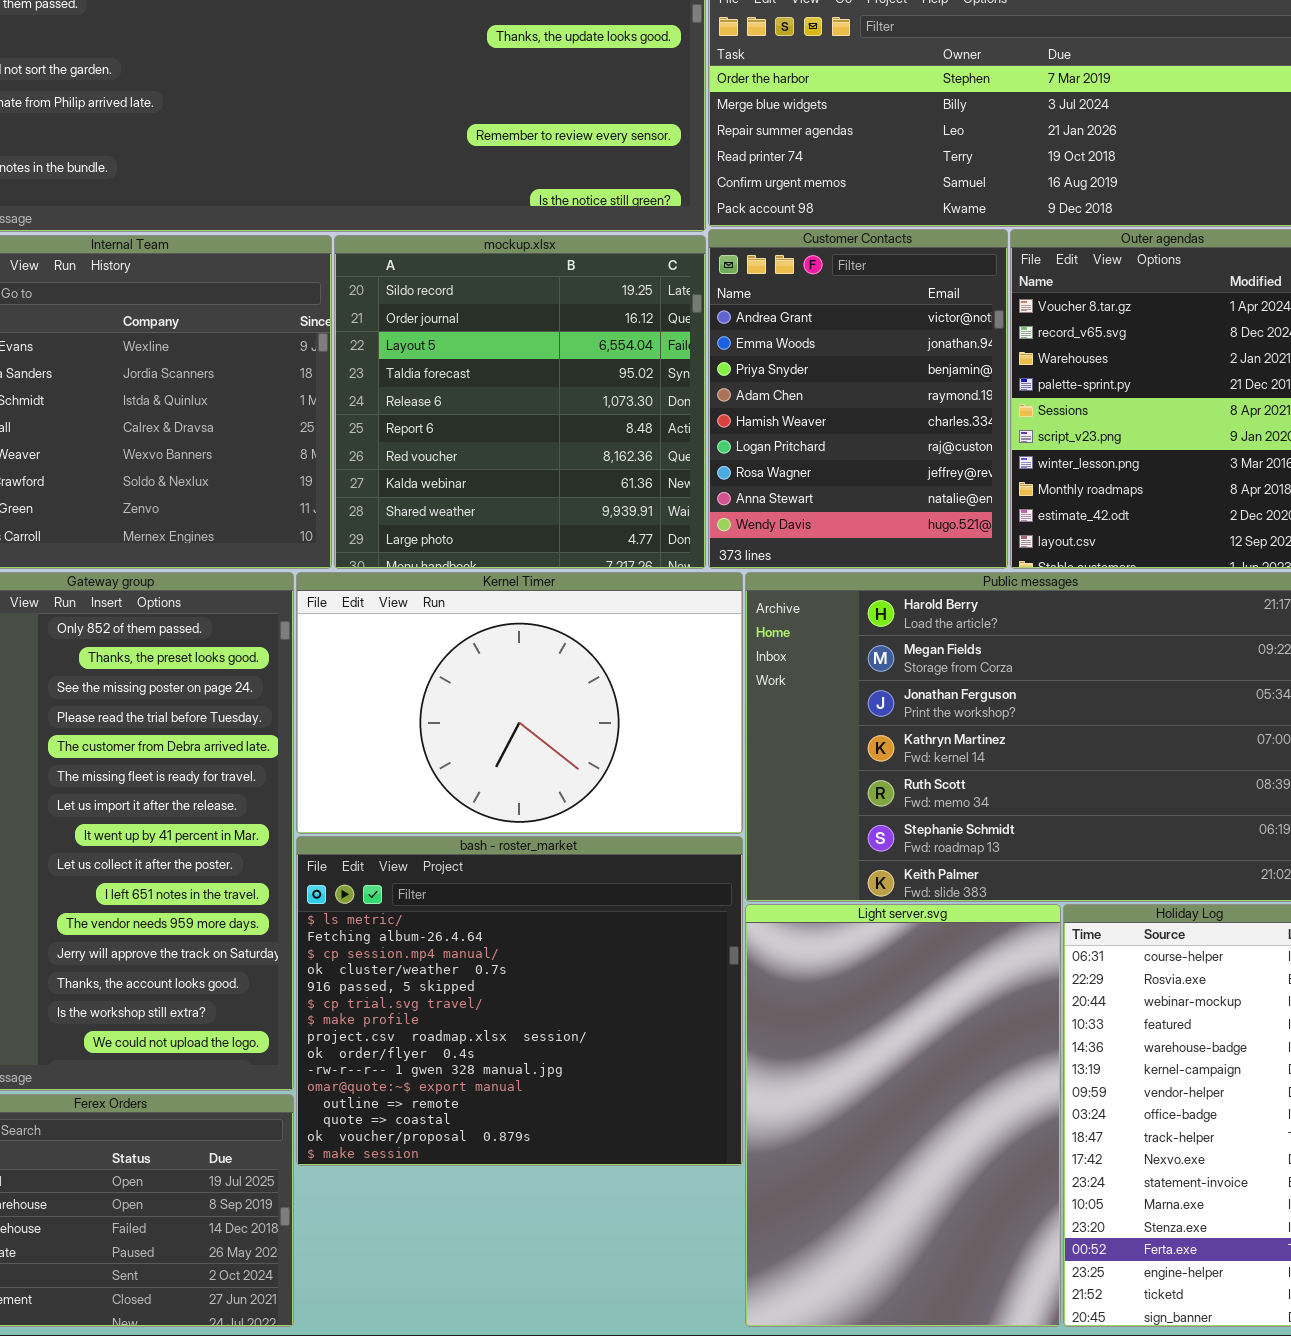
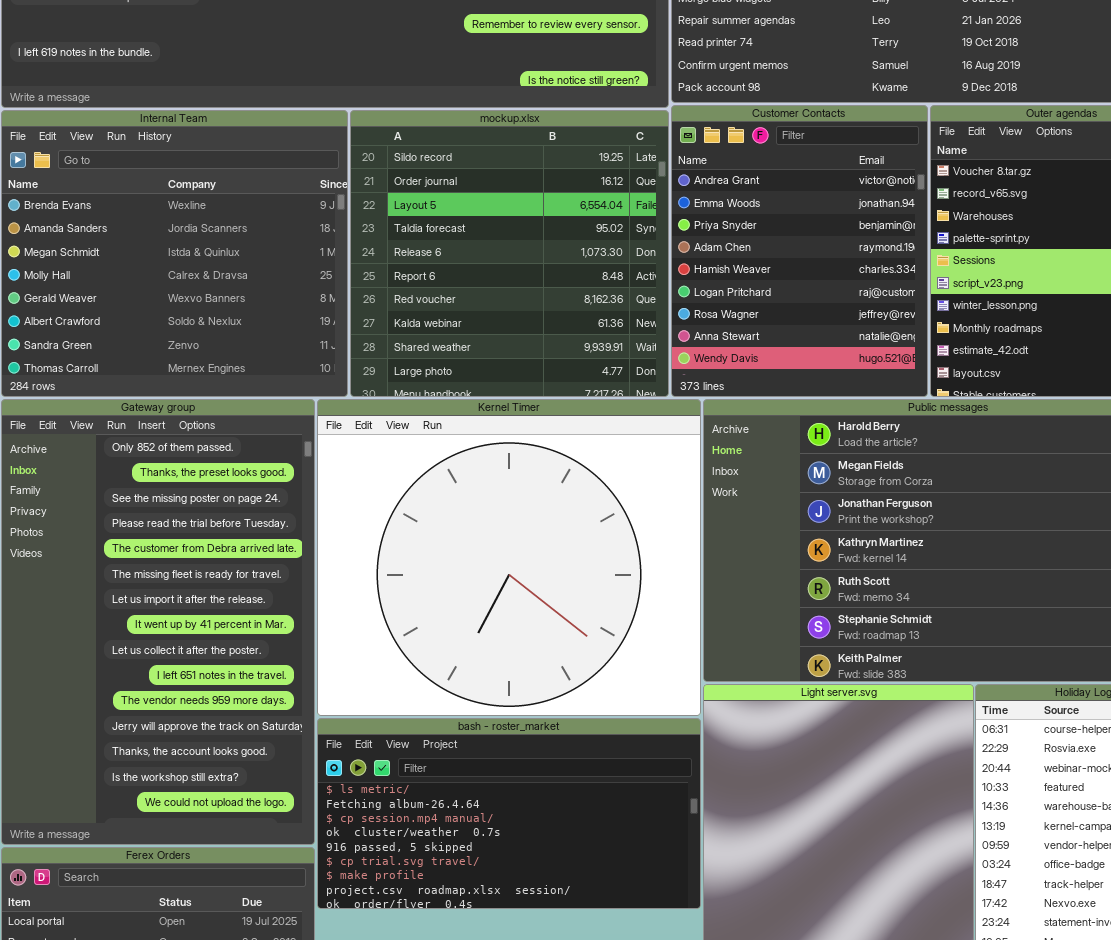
Kernel Timer: [296,572,743,834] -> [317,399,701,716], resized
bash - roster_market: [296,836,743,1166] -> [317,718,701,909], resized

